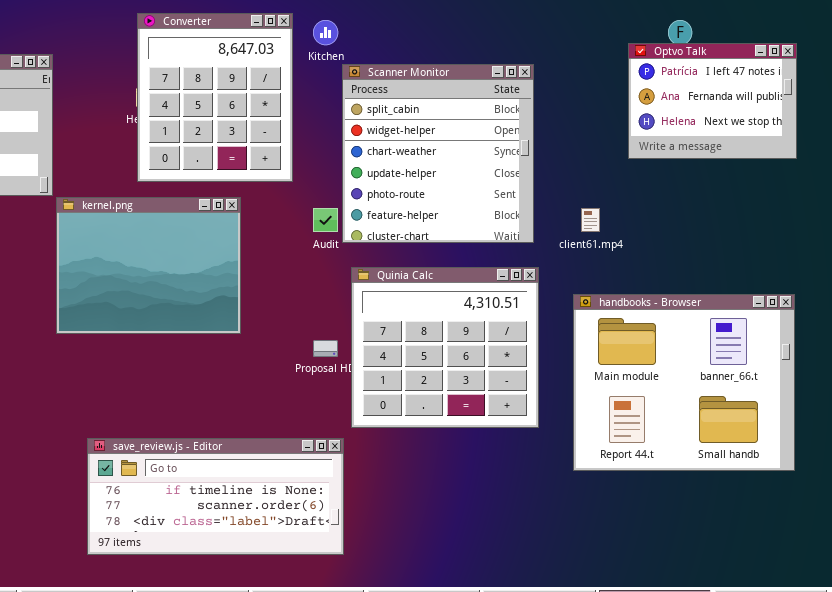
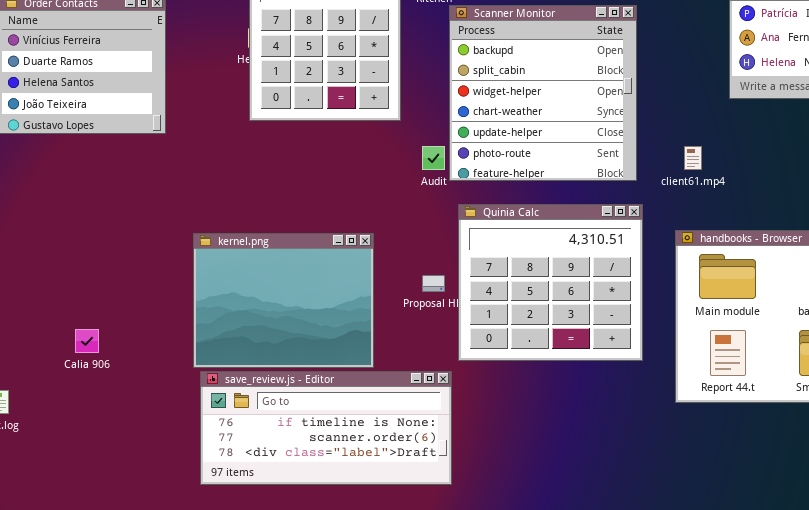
Scanner Monitor: [342,64,534,243] -> [449,5,637,181], scrolled up 1 row
kernel.png: [56,197,241,334] -> [193,233,374,368], moved

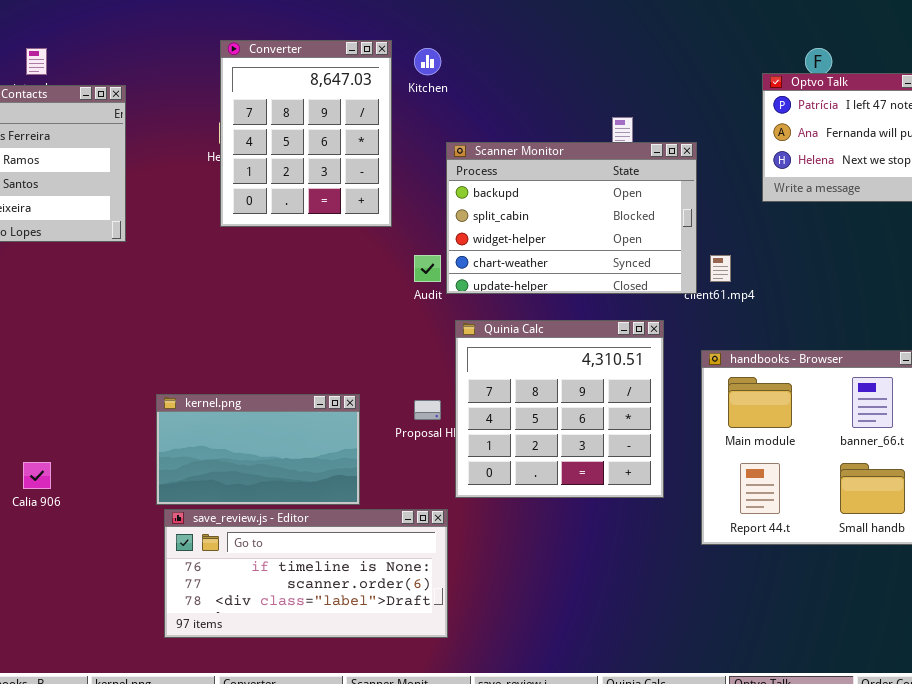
Scanner Monitor: [449,5,637,181] -> [446,142,697,294], resized
kernel.png: [193,233,374,368] -> [156,394,360,505], resized

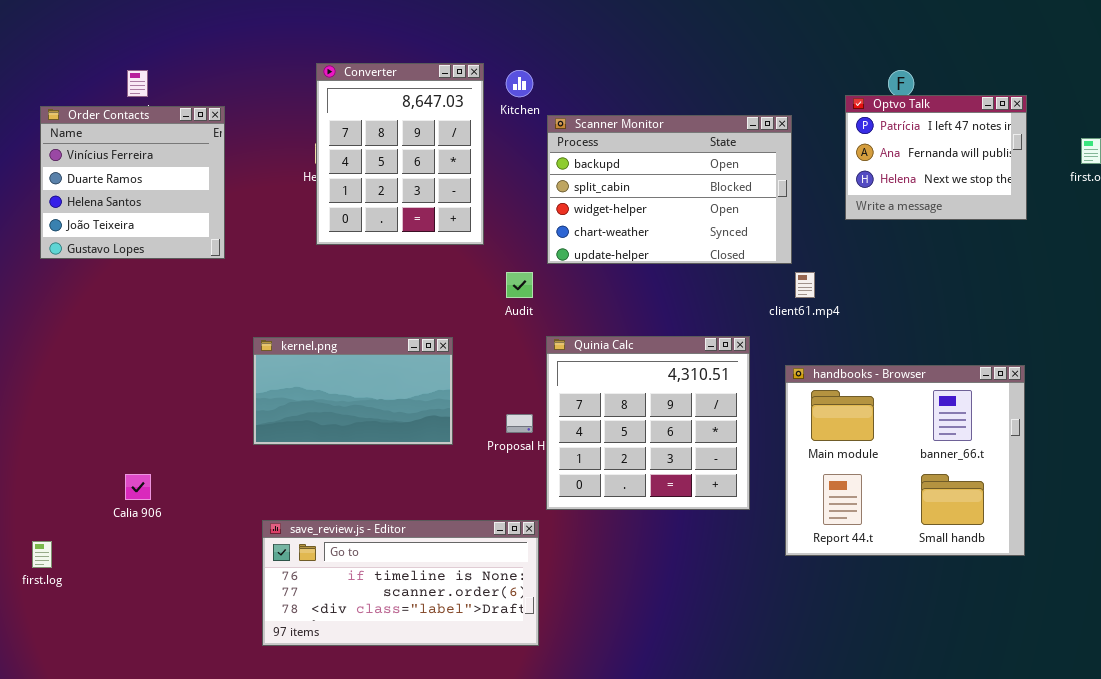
Scanner Monitor: [446,142,697,294] -> [547,115,792,264], moved
kernel.png: [156,394,360,505] -> [253,337,453,445], moved

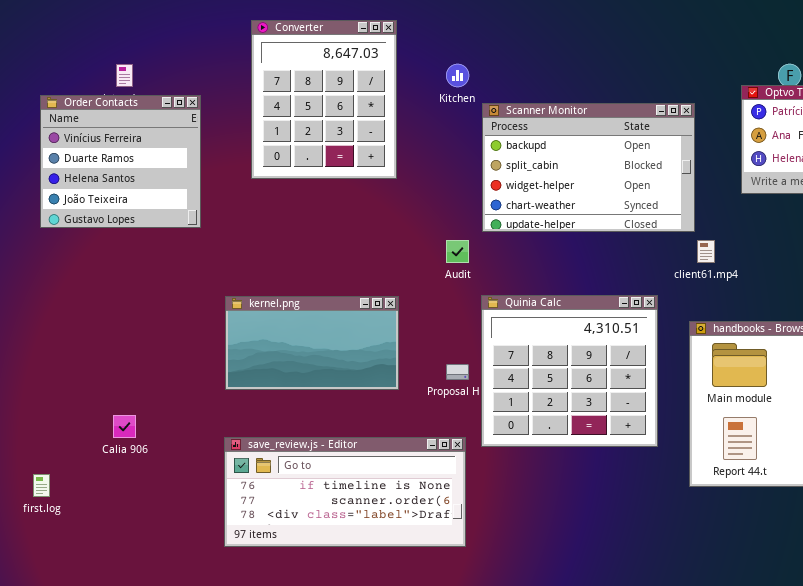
Converter: [316,63,484,245] -> [251,20,397,179], moved
save_review.js - Editor: [262,520,539,646] -> [224,437,466,547], moved

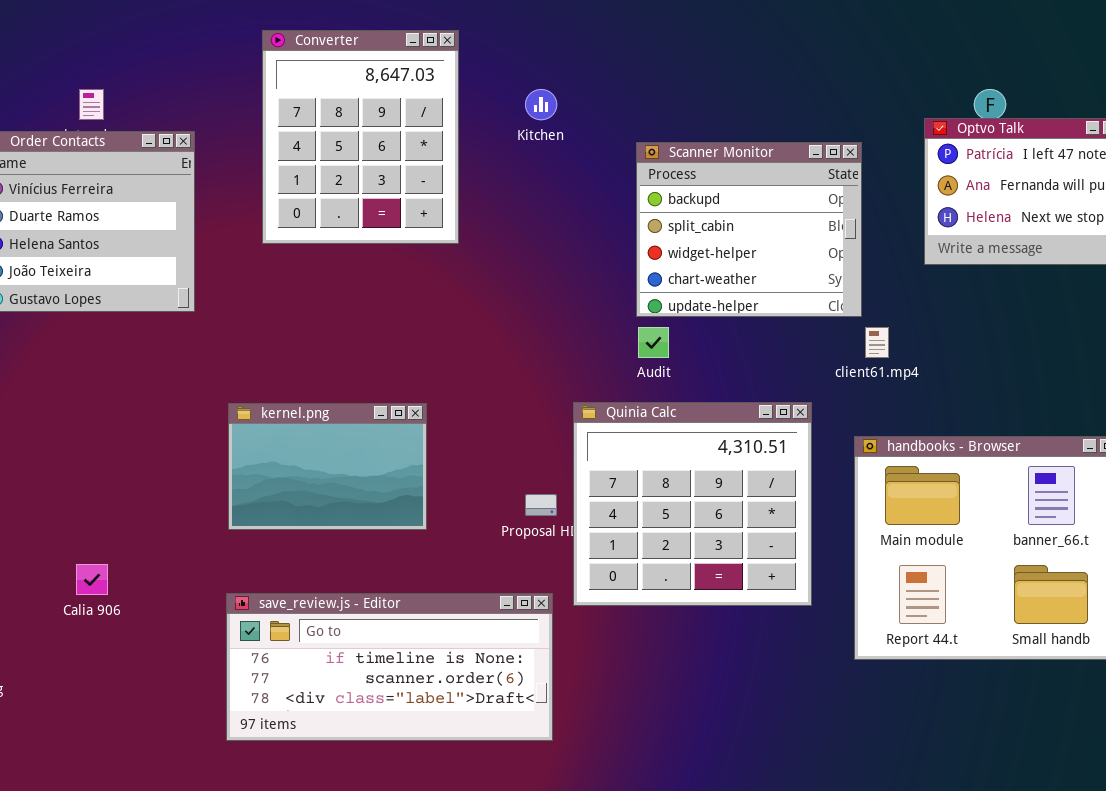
Scanner Monitor: [482,103,695,232] -> [636,142,862,317], resized
Audit: [446,240,469,263] -> [638,327,669,358], moved
kernel.png: [225,296,399,390] -> [228,403,427,530], resized

